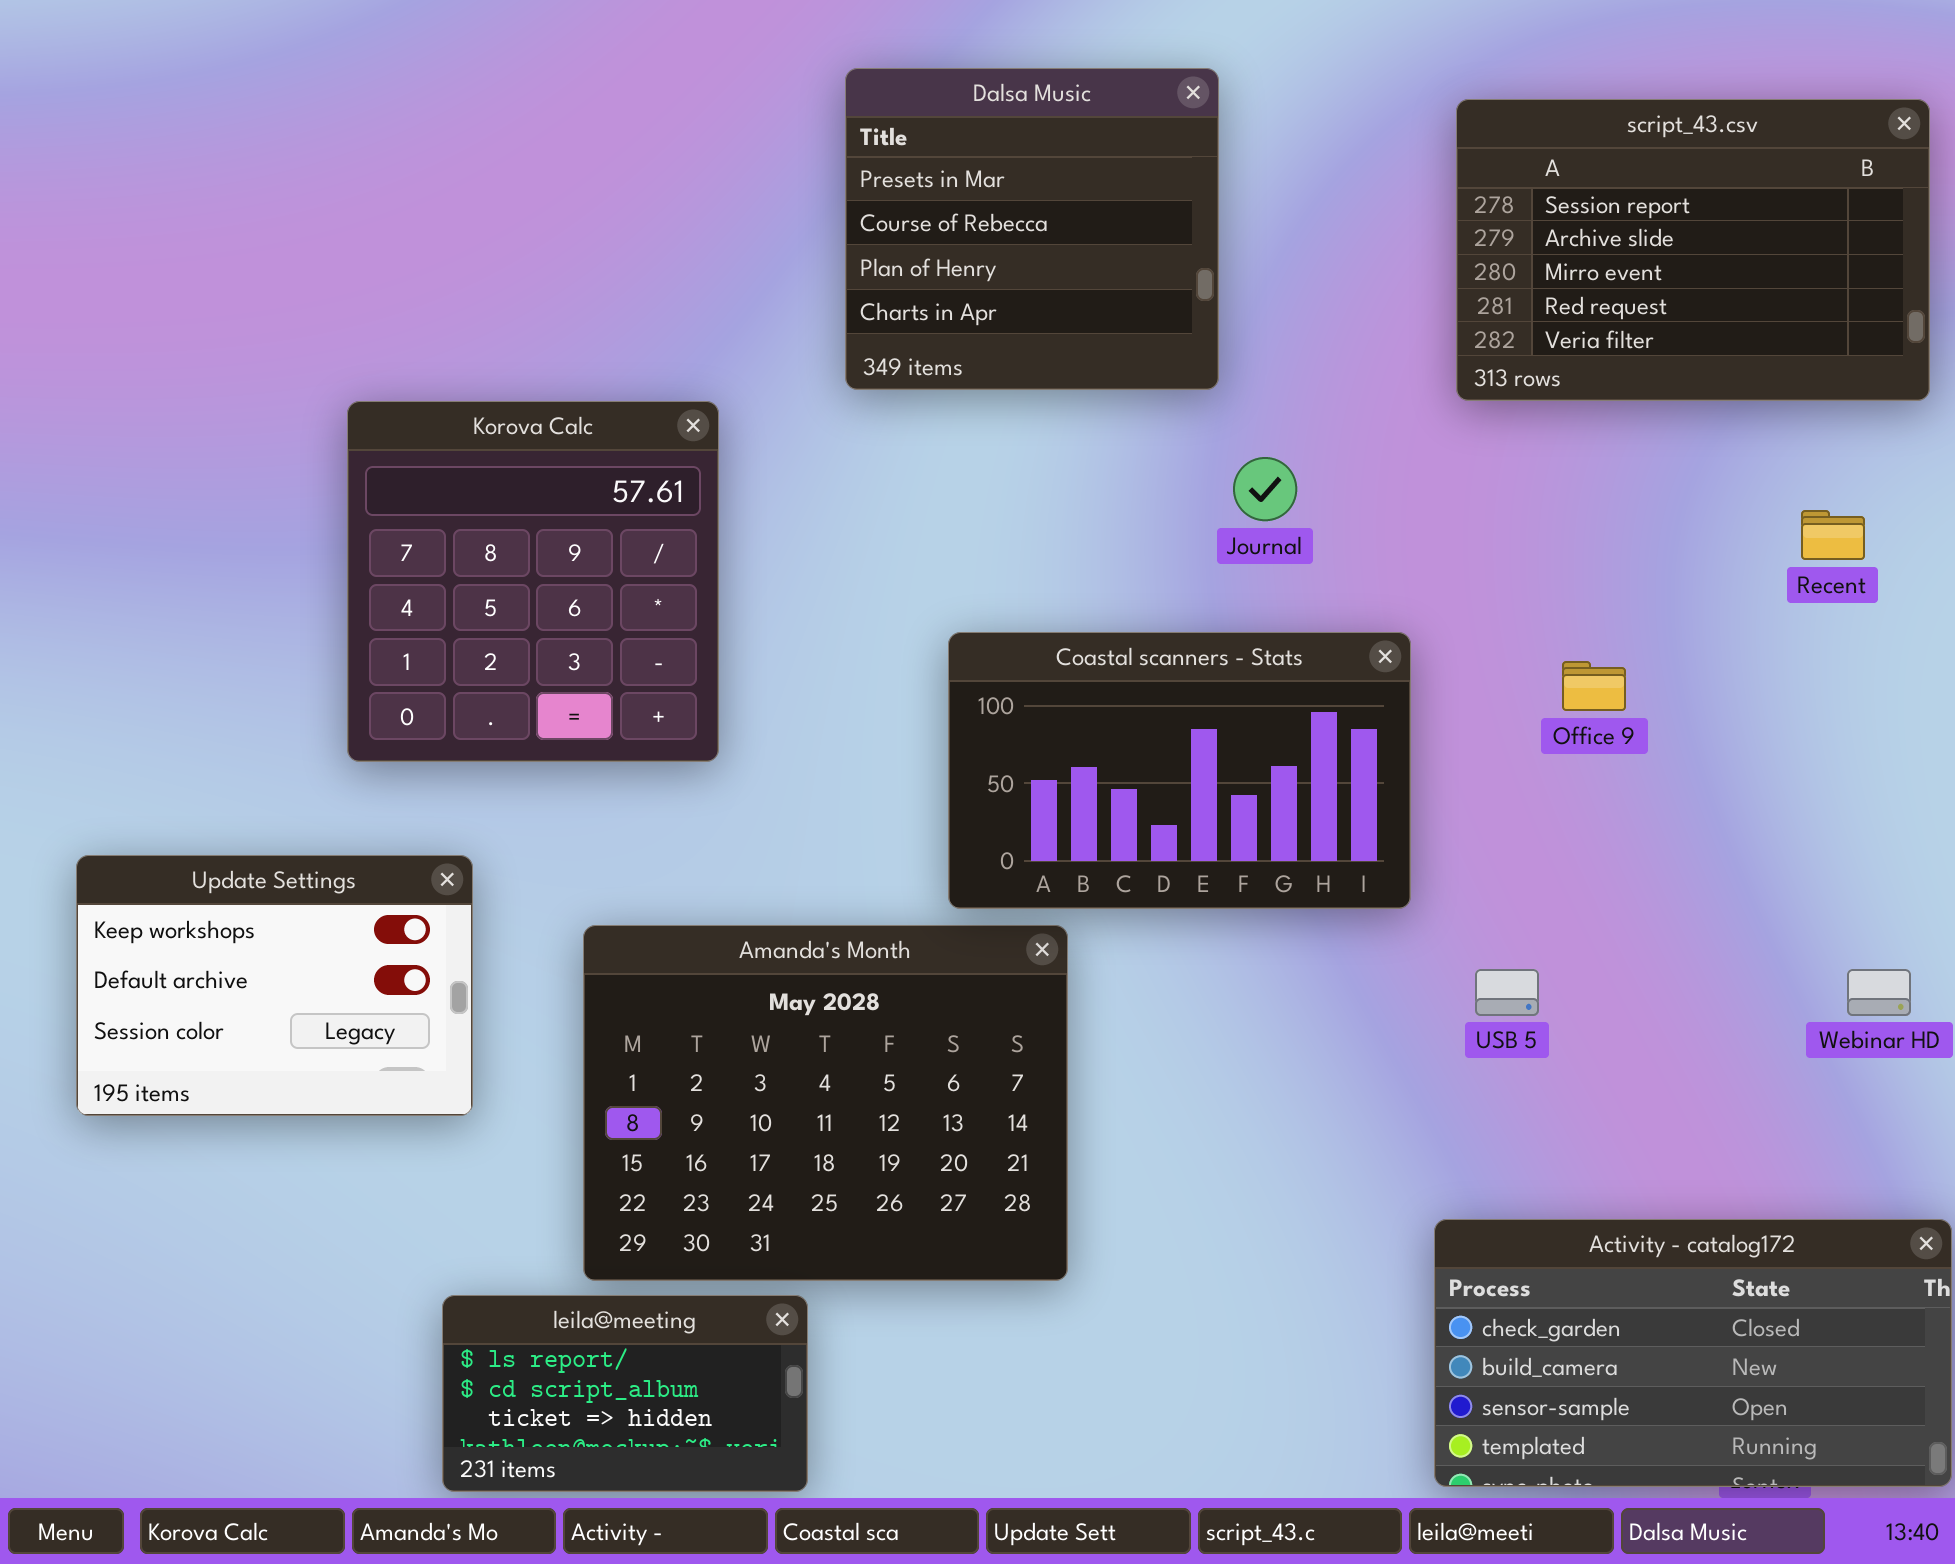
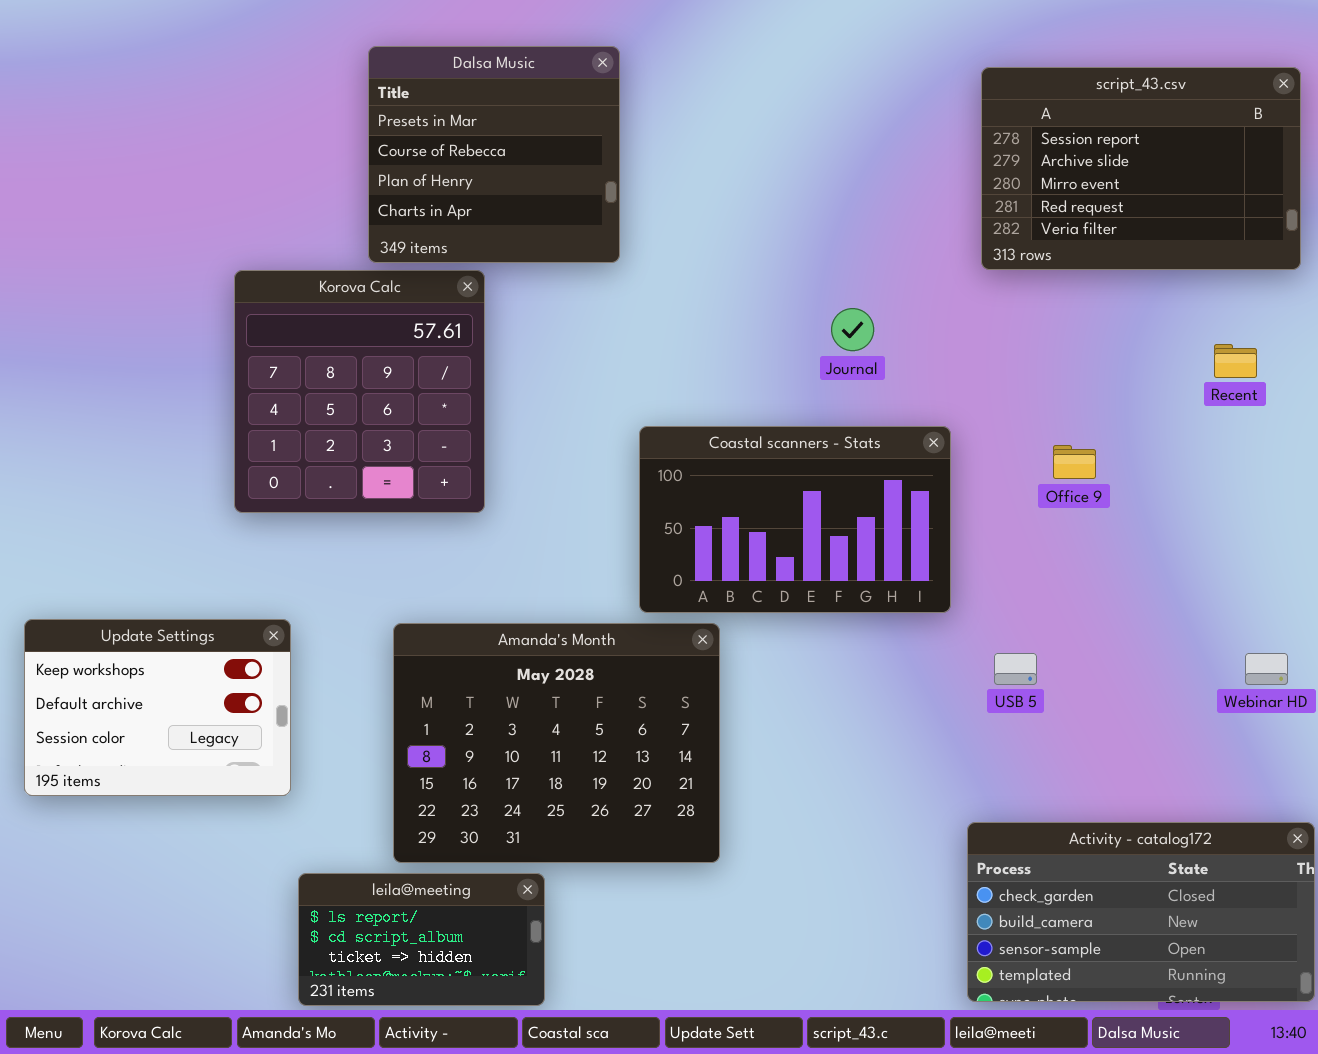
Dalsa Music: [845,68,1219,390] -> [368,46,620,263], moved
Update Settings: [76,855,473,1116] -> [24,619,291,796], moved

